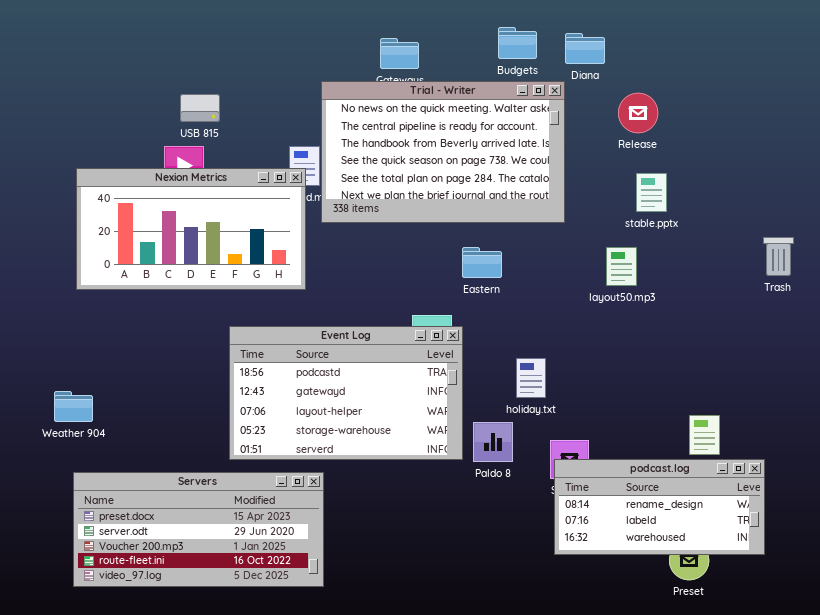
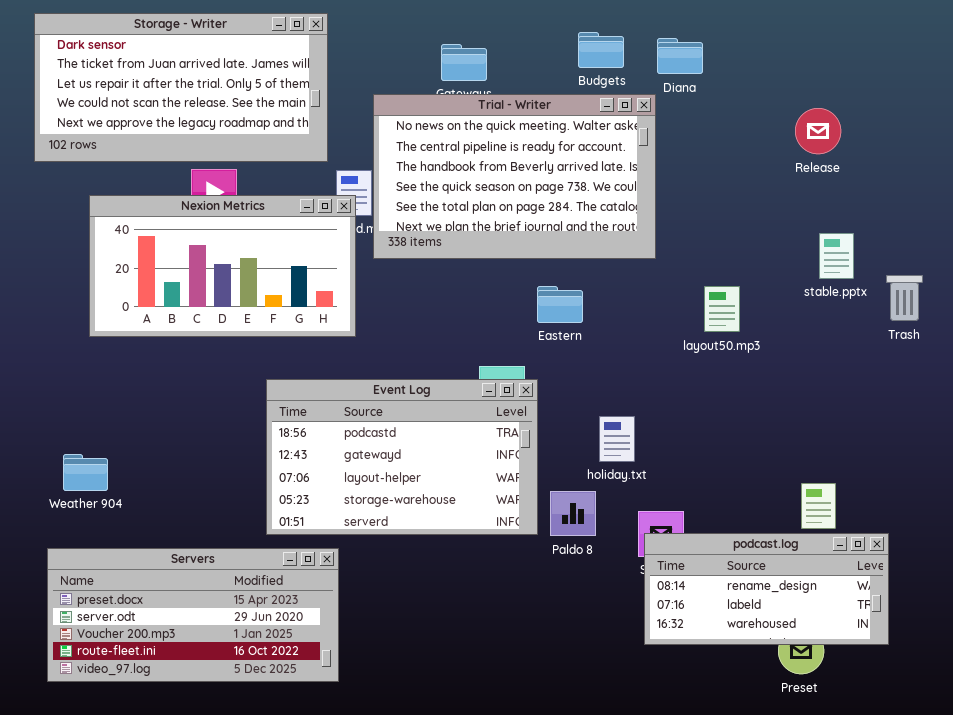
Storage - Writer: none -> [34,13,328,162], opened
Release: [618,93,658,133] -> [795,108,841,154], moved
stable.pptx: [636,173,667,212] -> [819,233,854,279], moved
Servers: [73,472,324,587] -> [47,548,339,682], moved

